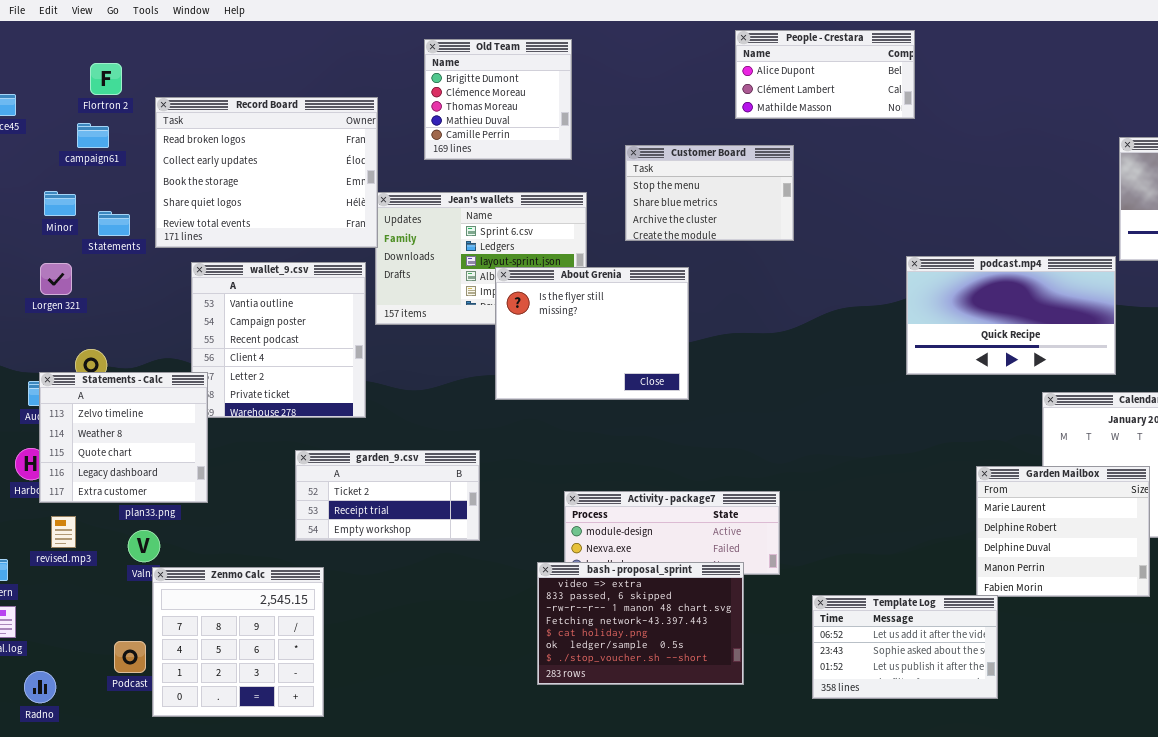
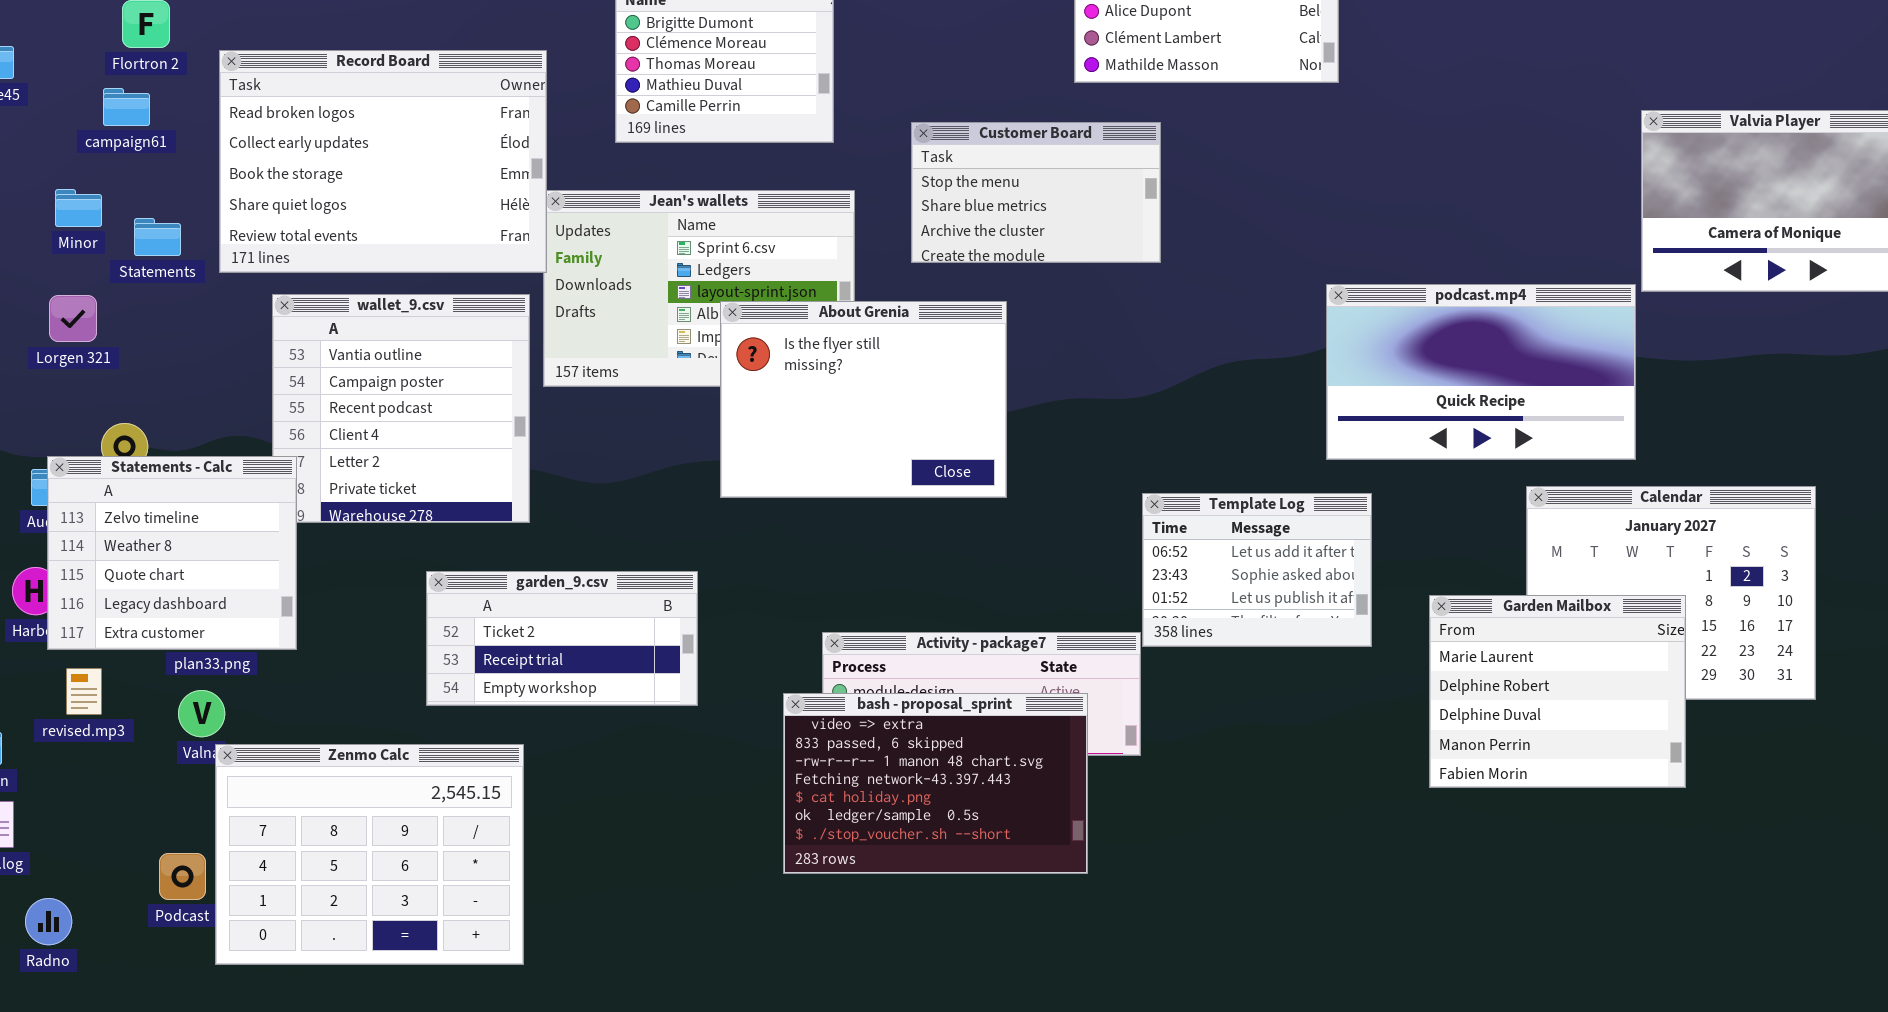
bash - proposal_sprint: [537,562,744,685] -> [783,693,1088,874], moved
Zenmo Calc: [152,567,324,717] -> [215,744,524,965], resized
Template Log: [812,595,998,699] -> [1142,493,1372,647], moved, resized

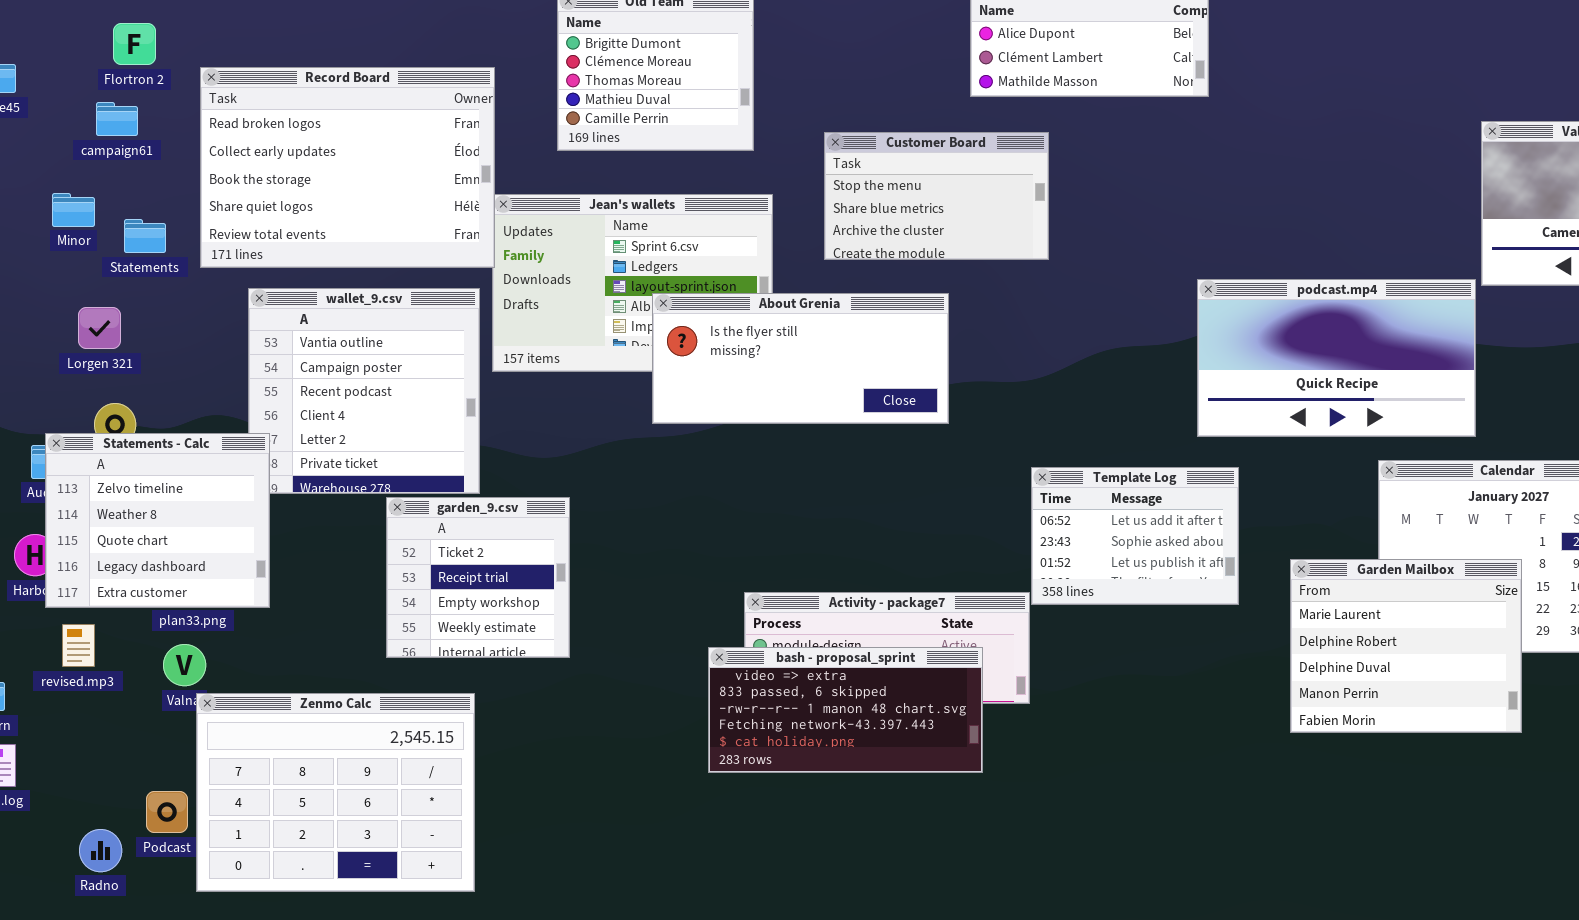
Lorgen 321: [49,295,97,342] -> [78,307,121,349], moved
About Grenia: [720,301,1007,498] -> [652,293,949,424], resized
garden_9.csv: [426,571,698,706] -> [386,497,570,658], resized
bash - proposal_sprint: [783,693,1088,874] -> [708,647,983,773], resized
Radno: [25,898,72,945] -> [79,829,122,872], moved

